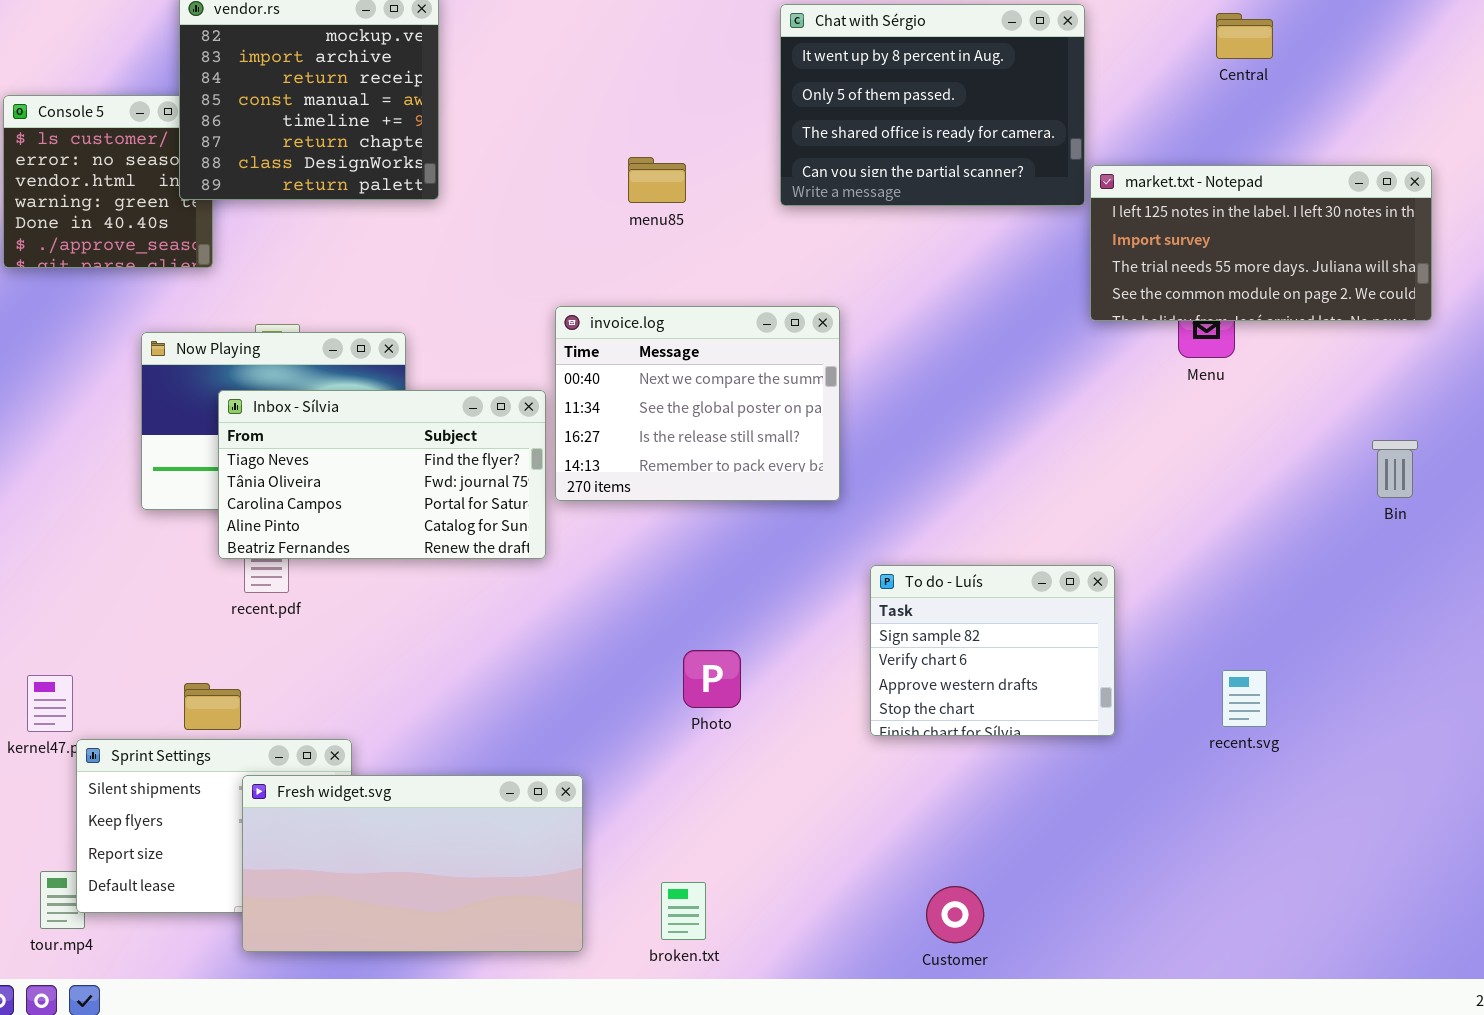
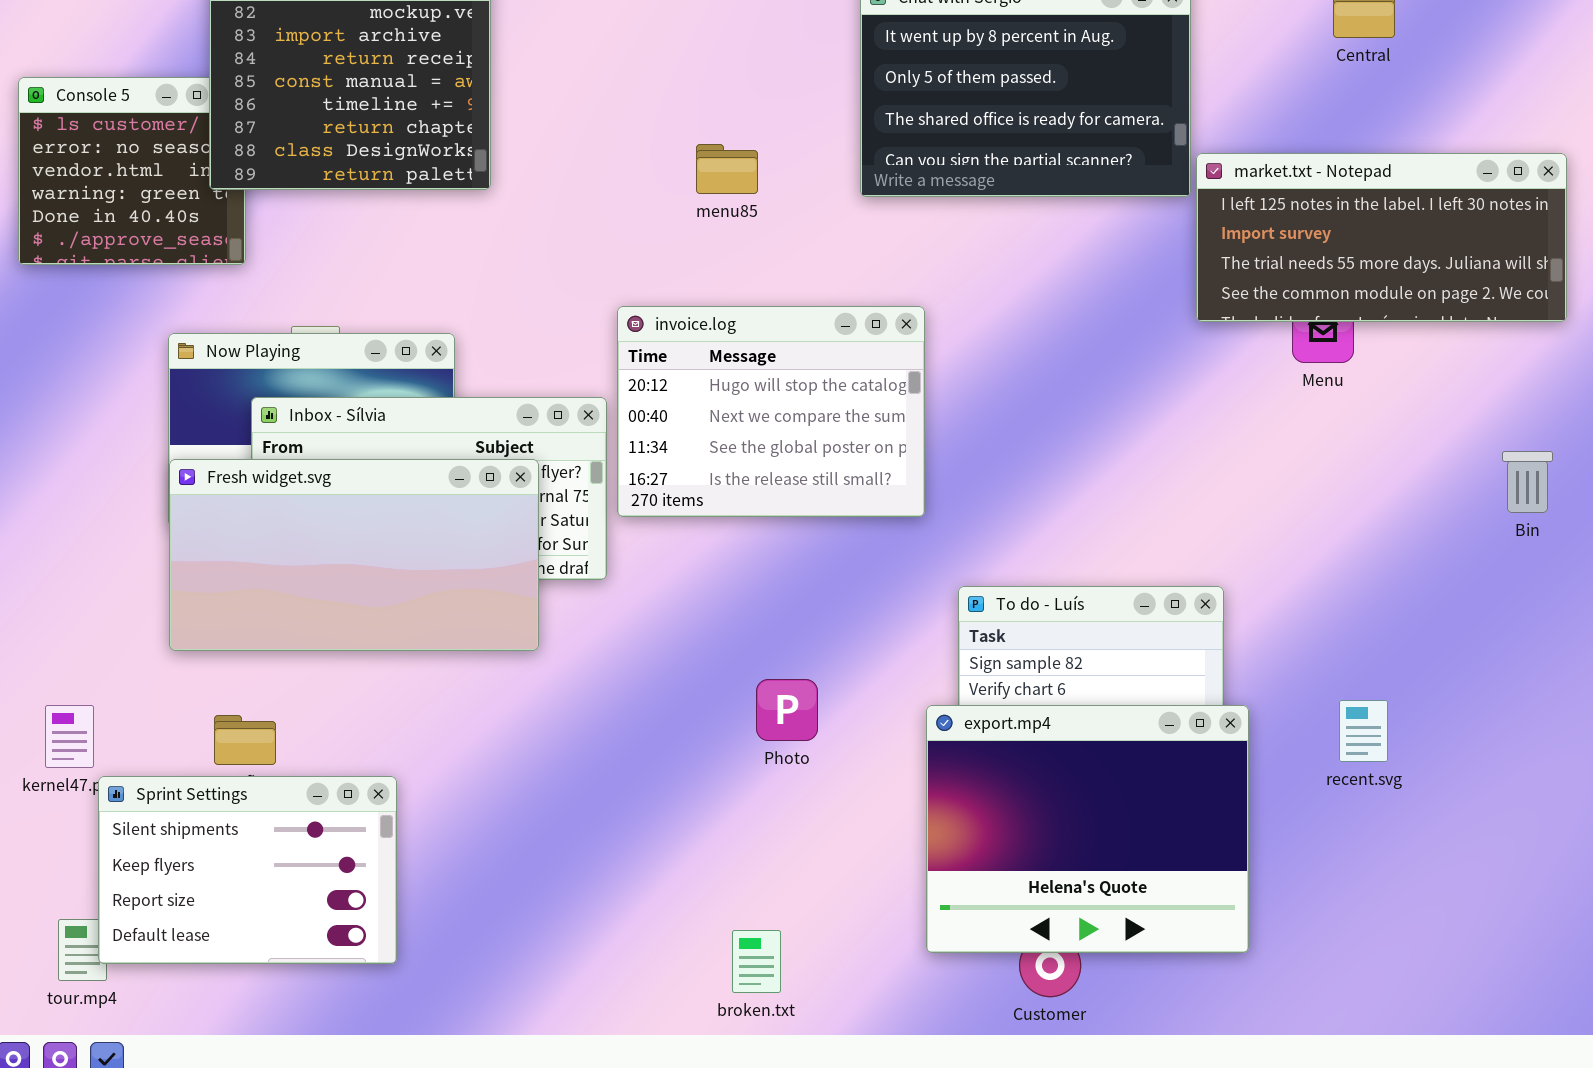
invoice.log: [555,306,840,501] -> [617,306,925,517], scrolled up 1 row
export.mp4: none -> [926,705,1249,953], opened
Fresh widget.svg: [242,775,583,952] -> [169,459,539,651], moved

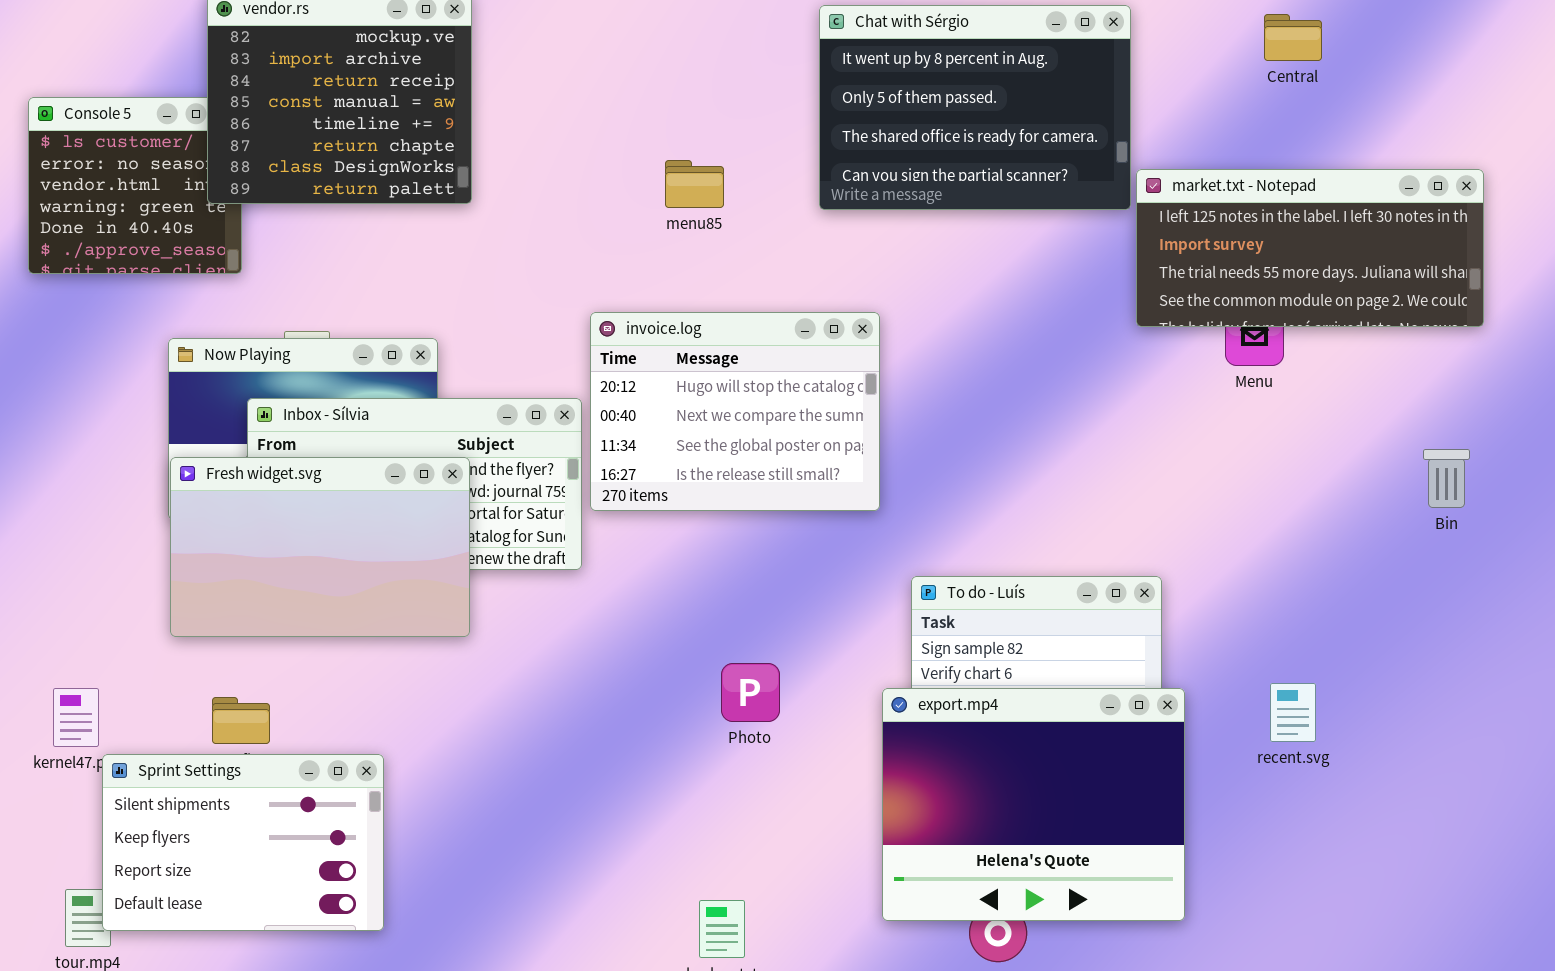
Fresh widget.svg: [169,459,539,651] -> [170,457,470,637], resized

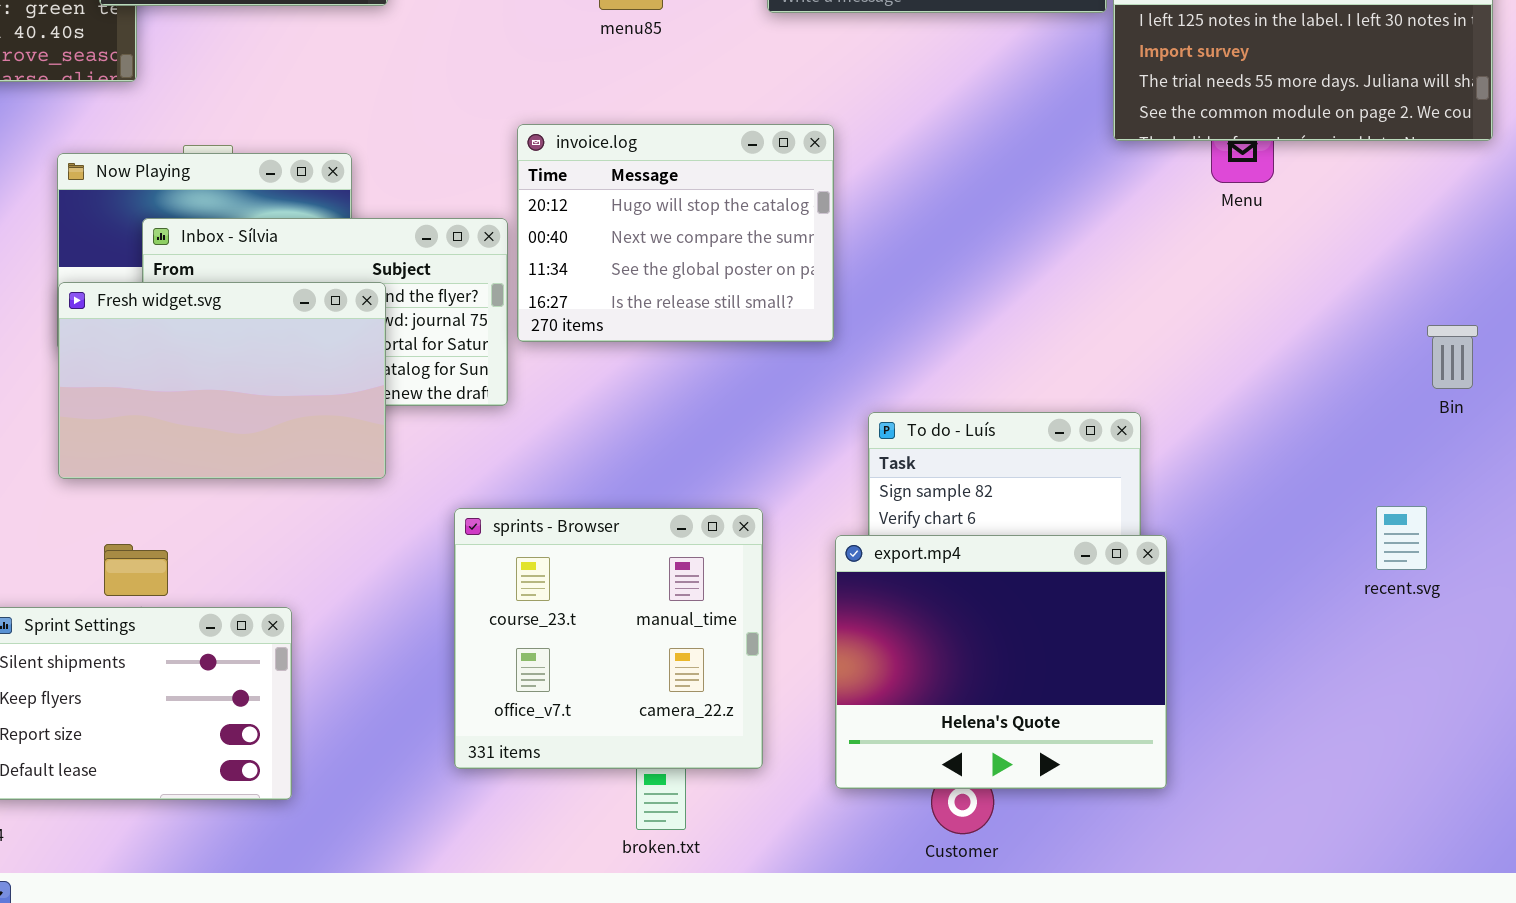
Bin: [1423,449,1470,508] -> [1427,325,1478,389], moved
sprints - Browser: none -> [454,508,763,769], opened
recent.svg: [1270,683,1316,742] -> [1376,506,1427,570], moved

